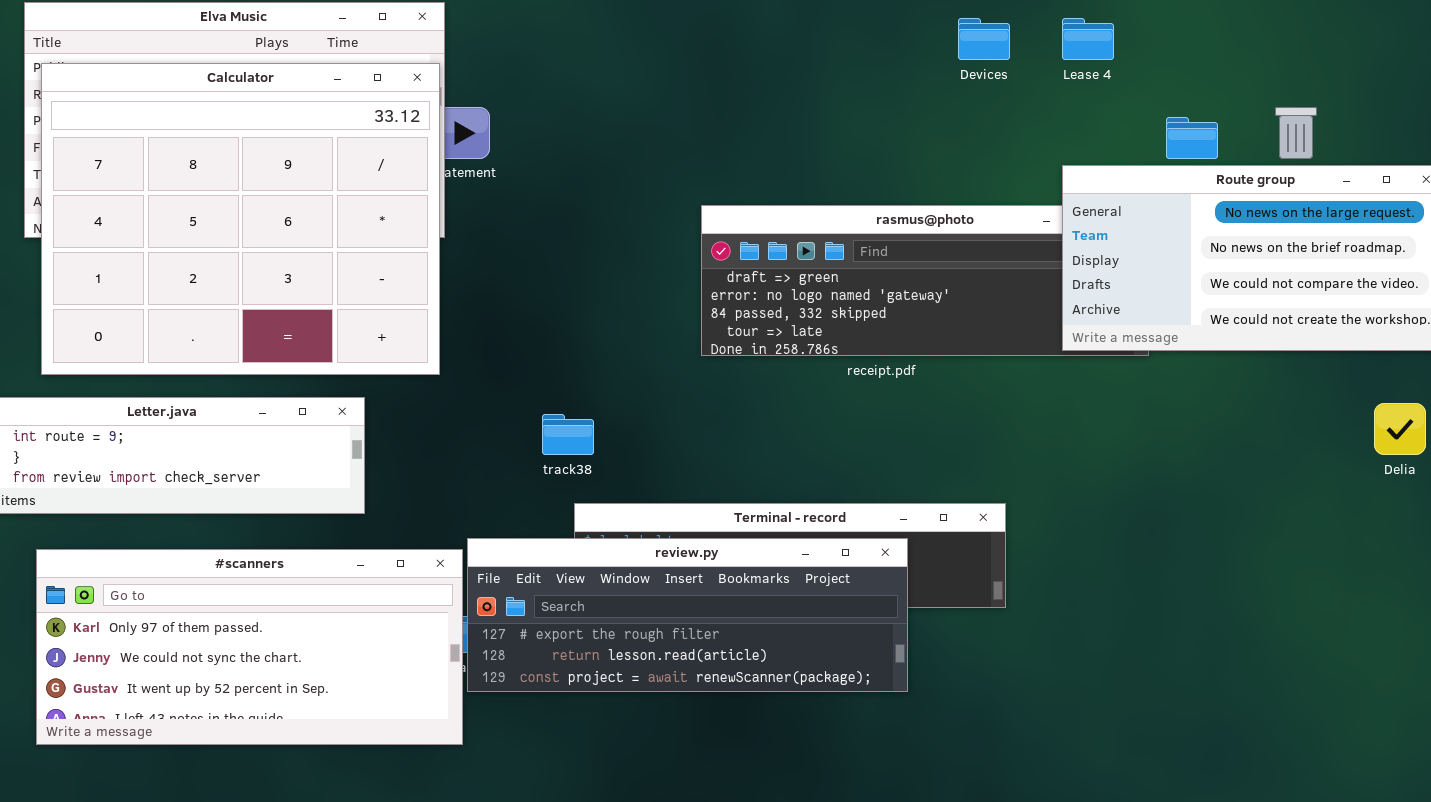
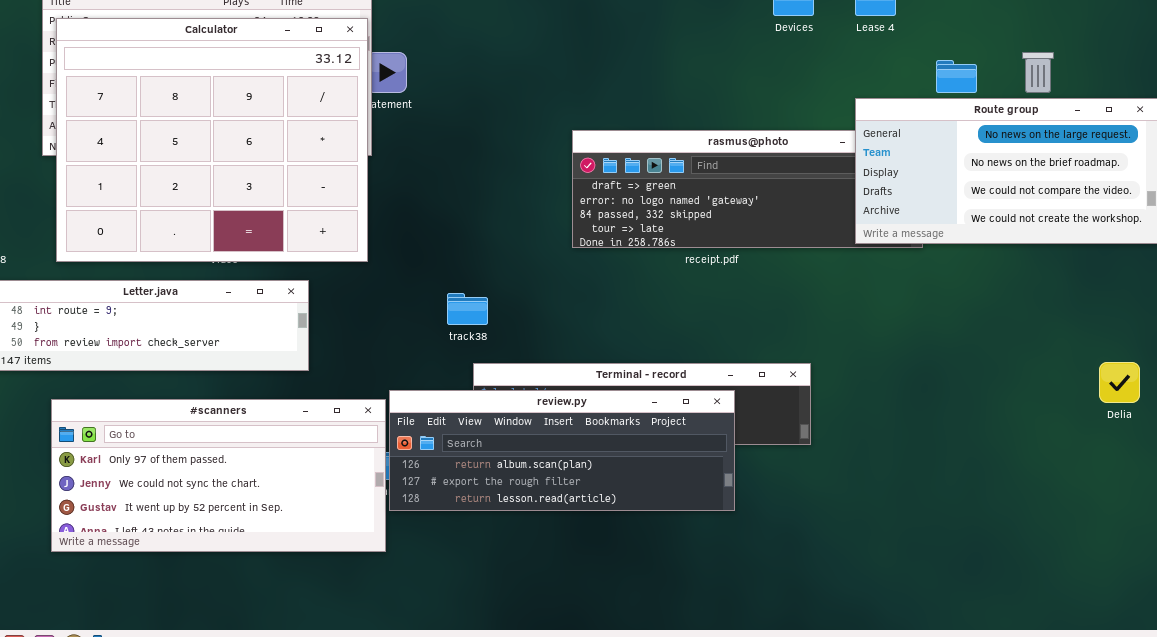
Delia: [1374,403,1426,455] -> [1099,362,1140,403], moved
review.py: [467,538,908,692] -> [389,390,735,511], scrolled up 1 row

